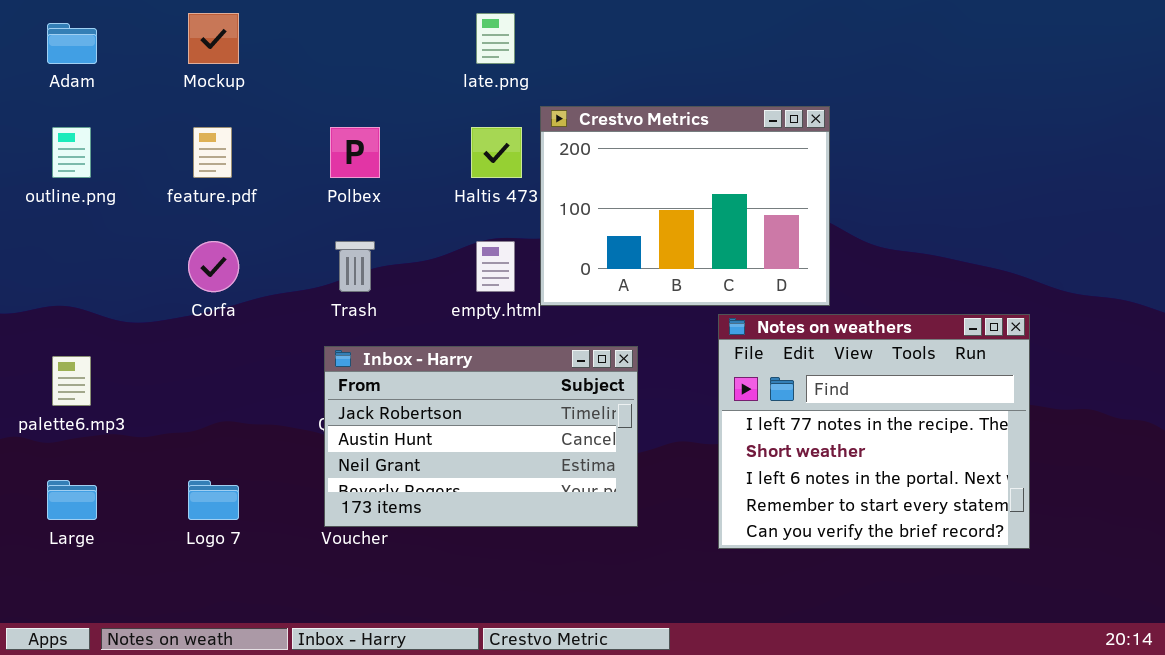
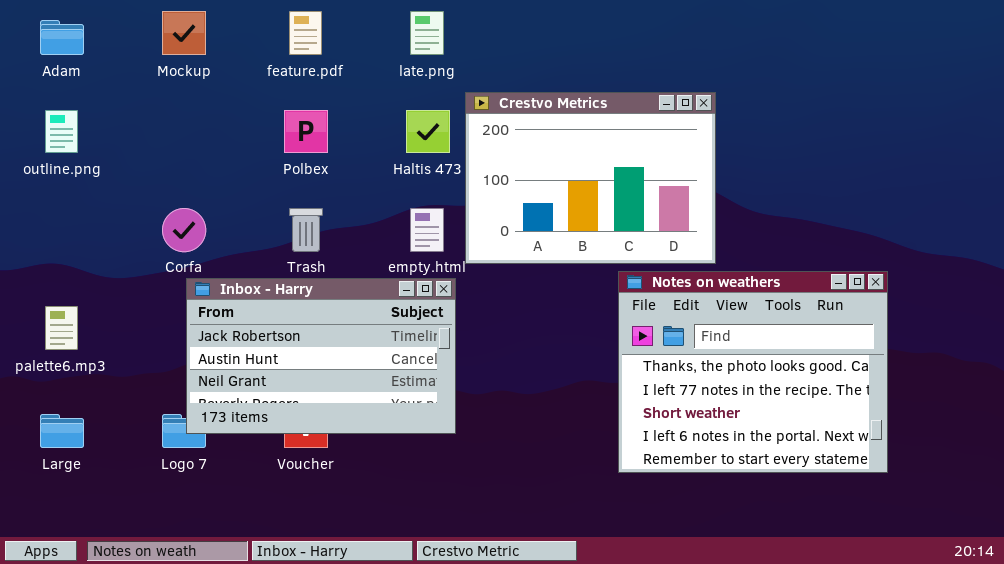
feature.pdf: [193,127,232,178] -> [289,11,322,55], moved
Notes on weathers: [718,314,1030,549] -> [618,271,888,473], scrolled up 1 row
Inbox - Harry: [324,346,638,527] -> [186,278,456,434], moved

